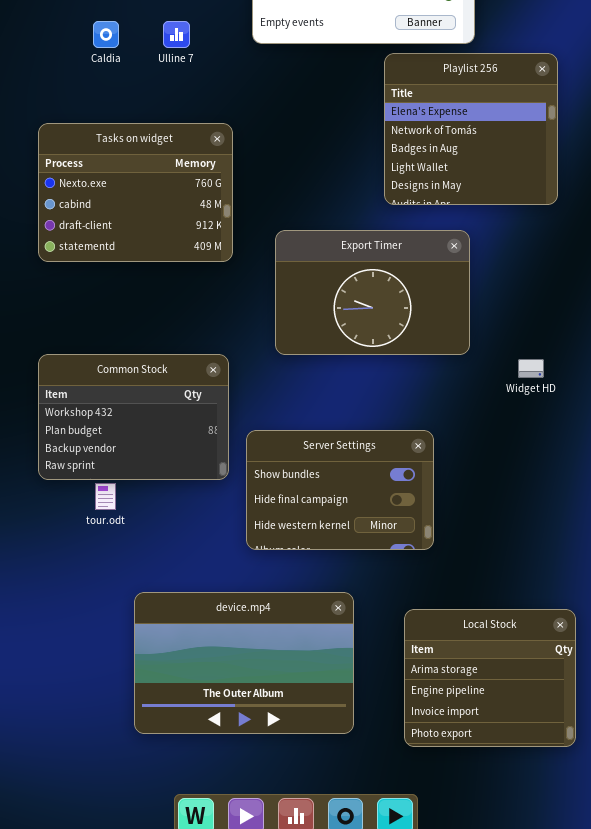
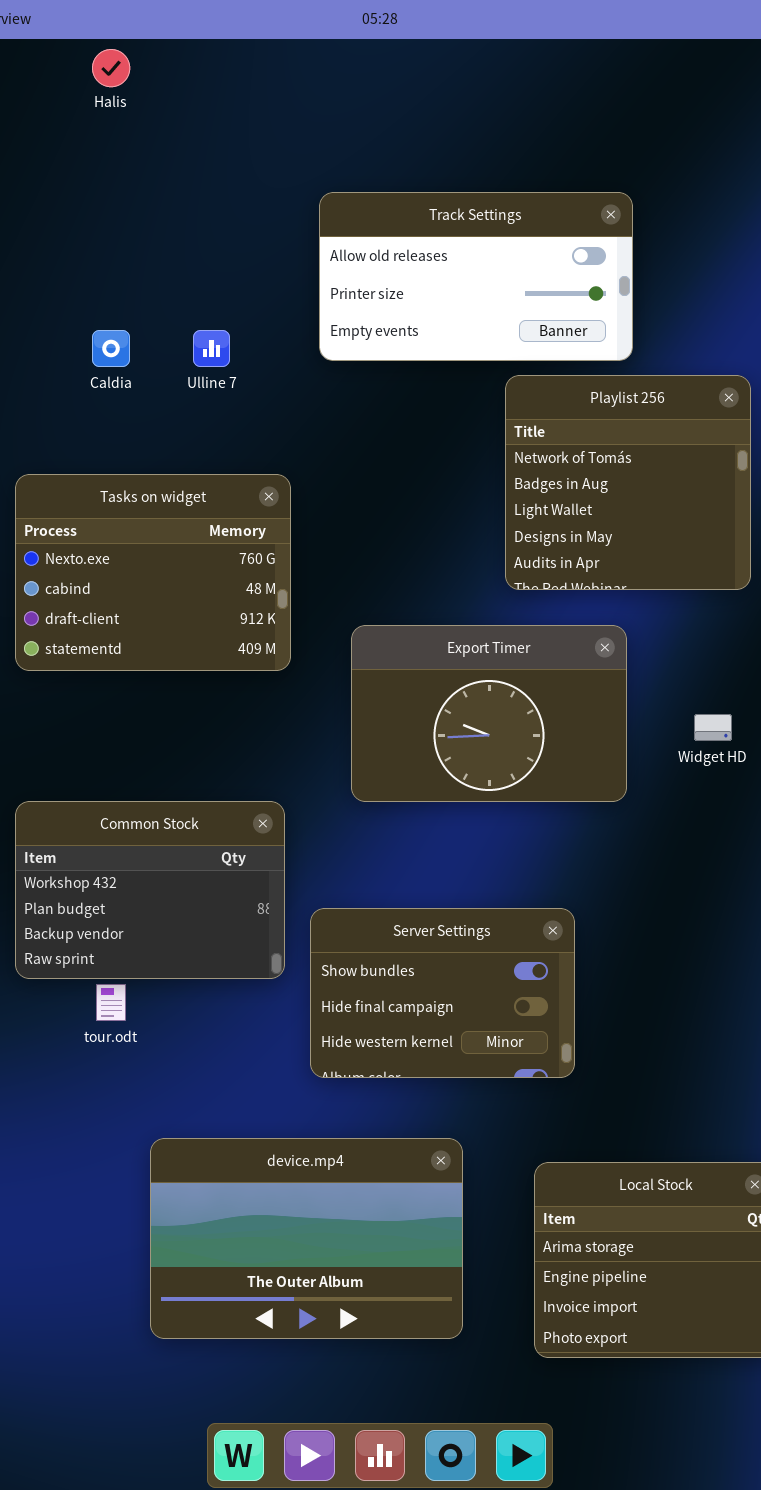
Playlist 256: [384,53,558,205] -> [505,375,751,590], scrolled down 1 row
Widget HD: [518,359,544,378] -> [694,714,732,741], moved

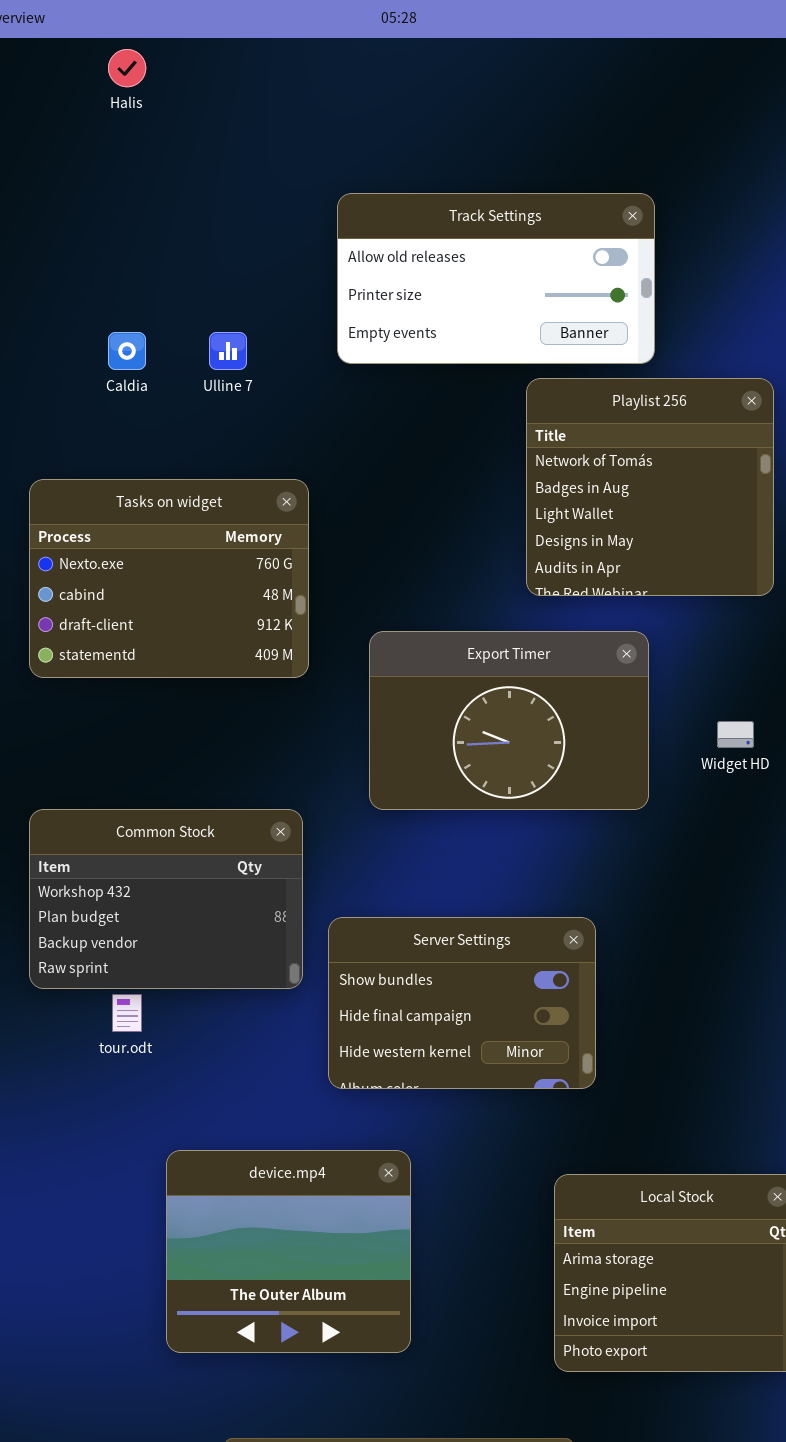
device.mp4: [150,1138,463,1339] -> [166,1150,411,1353], resized

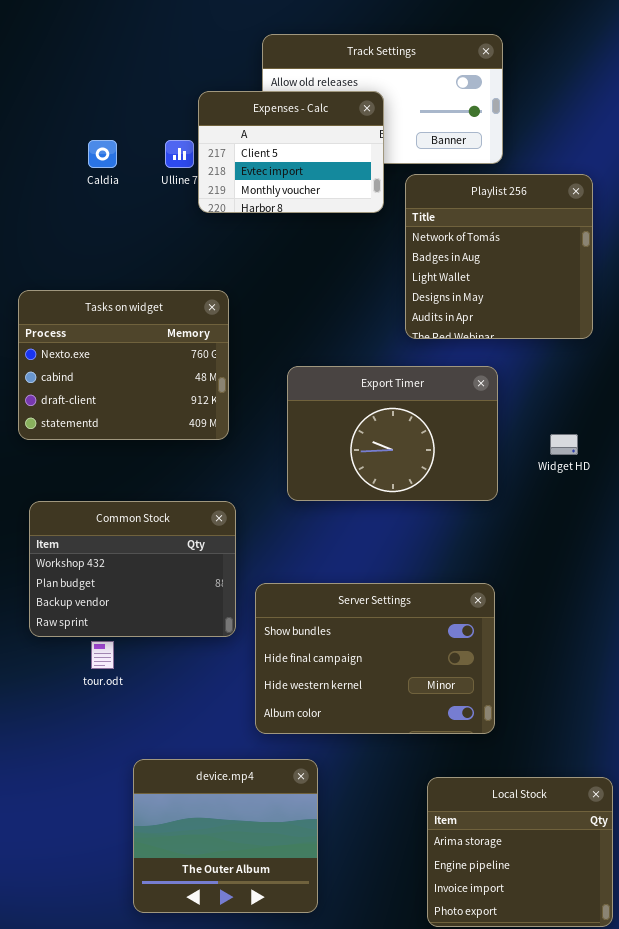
Expenses - Calc: none -> [198,91,384,213], opened
Tasks on widget: [29,479,309,678] -> [18,290,229,440], moved
Server Settings: [328,917,596,1089] -> [255,583,495,734], resized

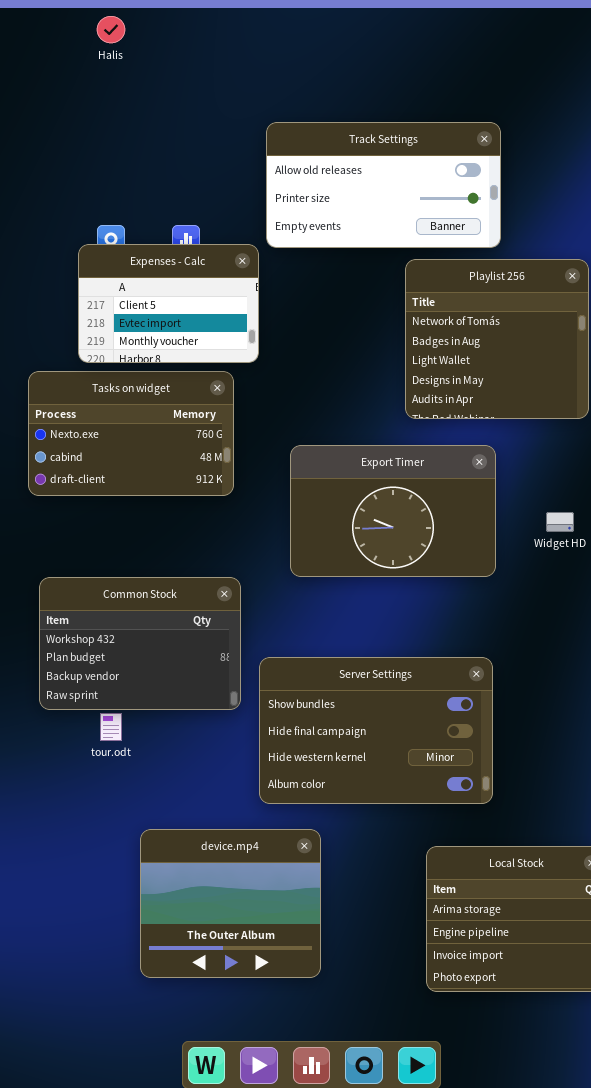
Expenses - Calc: [198,91,384,213] -> [78,244,259,363], moved
Tasks on widget: [18,290,229,440] -> [28,371,234,496], resized

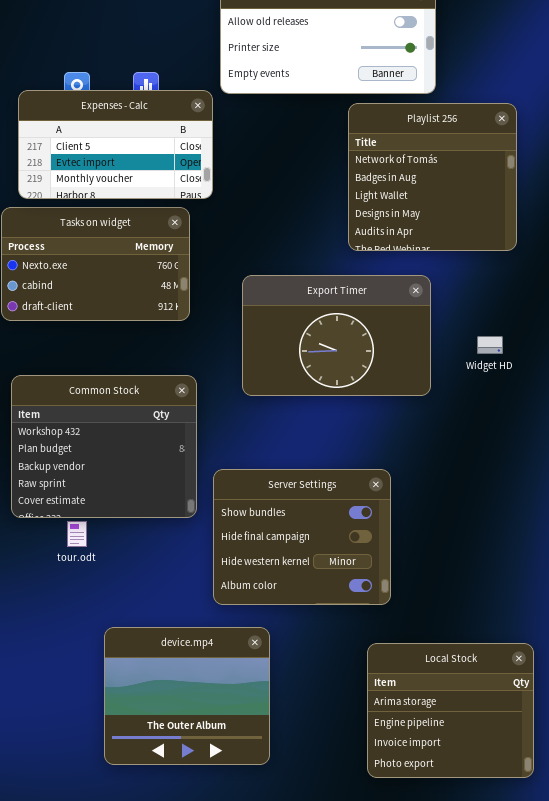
Expenses - Calc: [78,244,259,363] -> [18,90,213,199], resized
Common Stock: [39,577,241,710] -> [11,375,197,518], resized
Server Settings: [259,657,493,804] -> [213,469,391,605], resized

